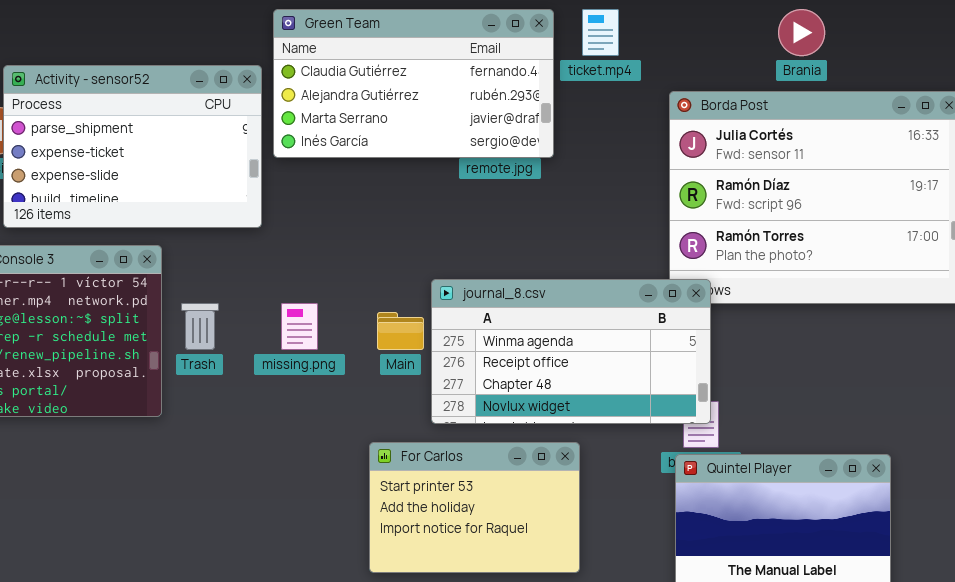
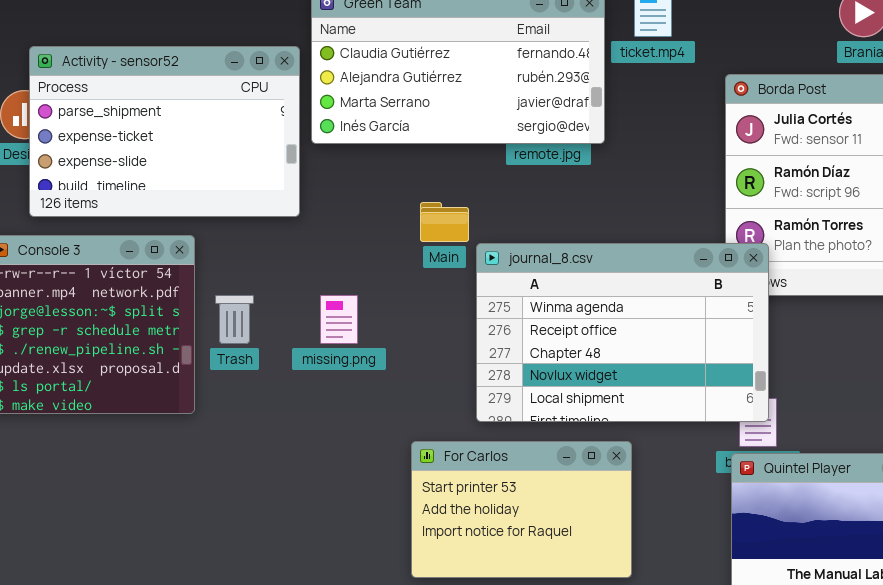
journal_8.csv: [431,279,711,424] -> [476,243,769,422], resized
Main: [377,312,424,350] -> [420,202,469,242], moved

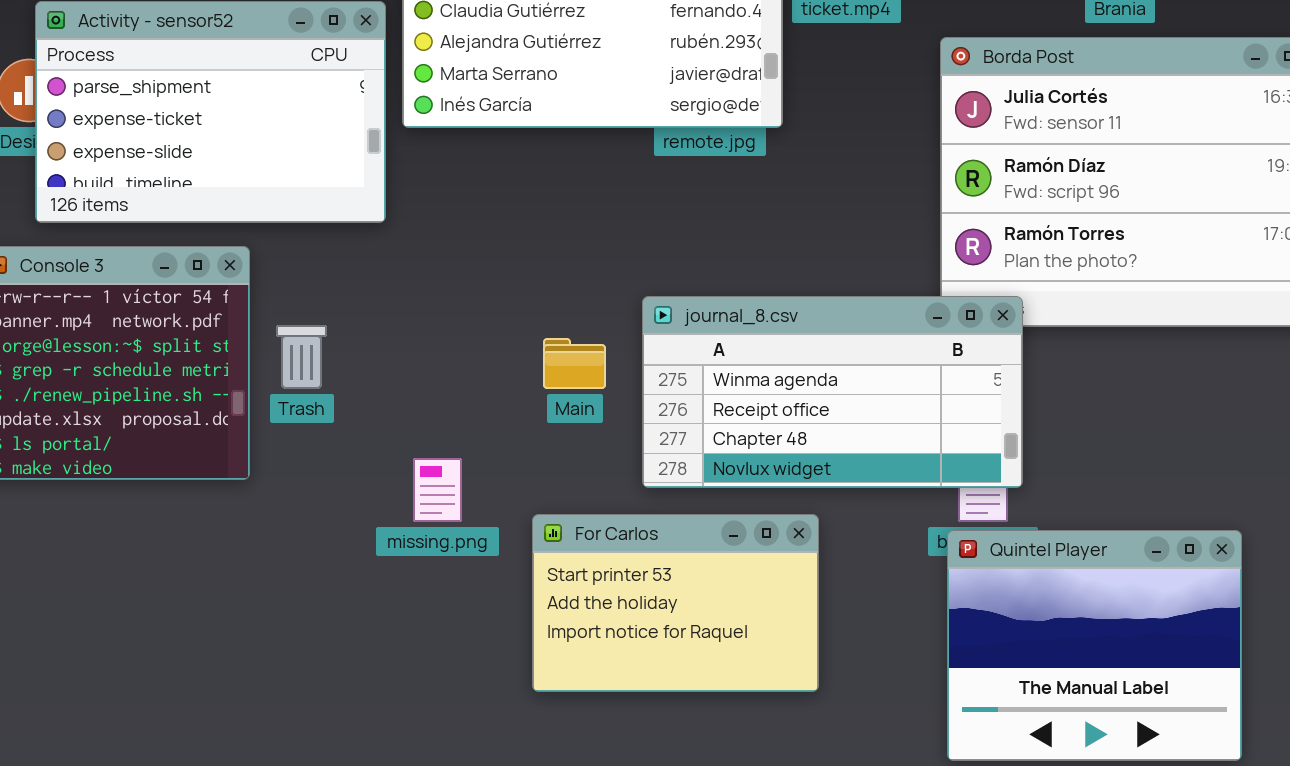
Main: [420,202,469,242] -> [543,338,606,389], moved
journal_8.csv: [476,243,769,422] -> [642,296,1023,488], moved, resized
missing.png: [320,295,358,344] -> [413,458,462,522], moved

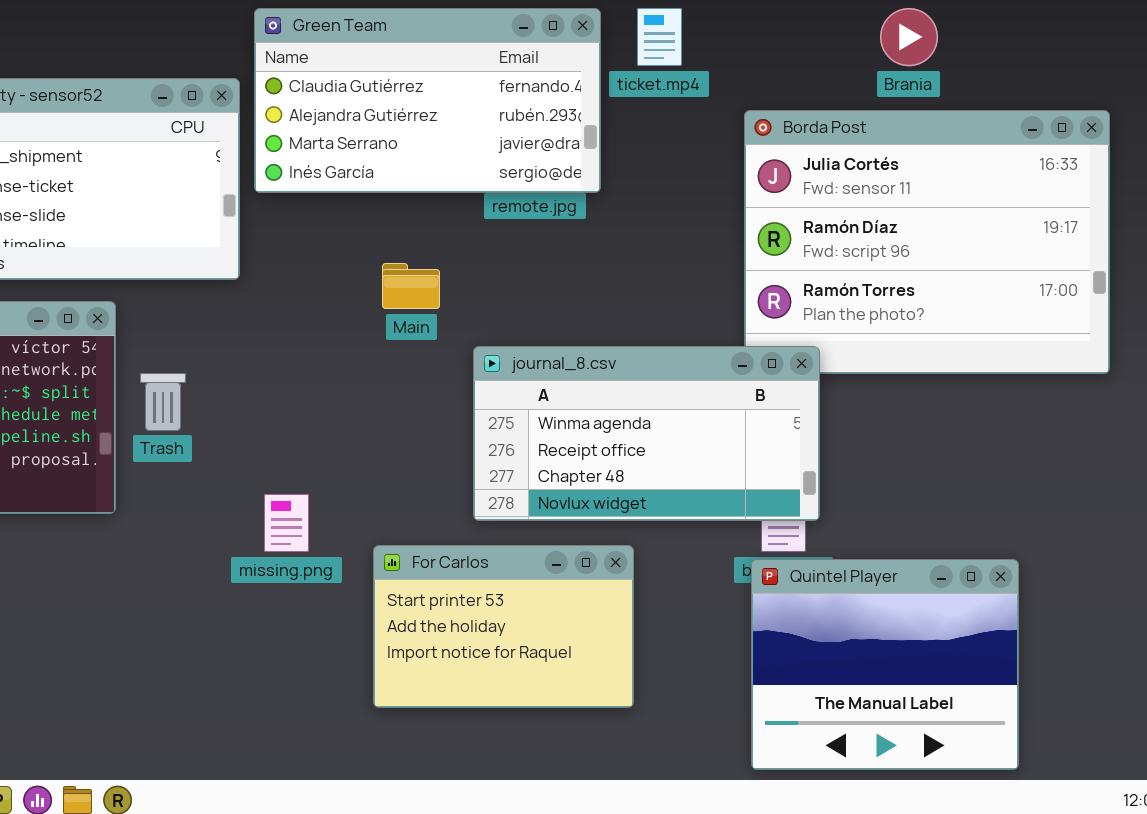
Main: [543,338,606,389] -> [382,263,440,309], moved

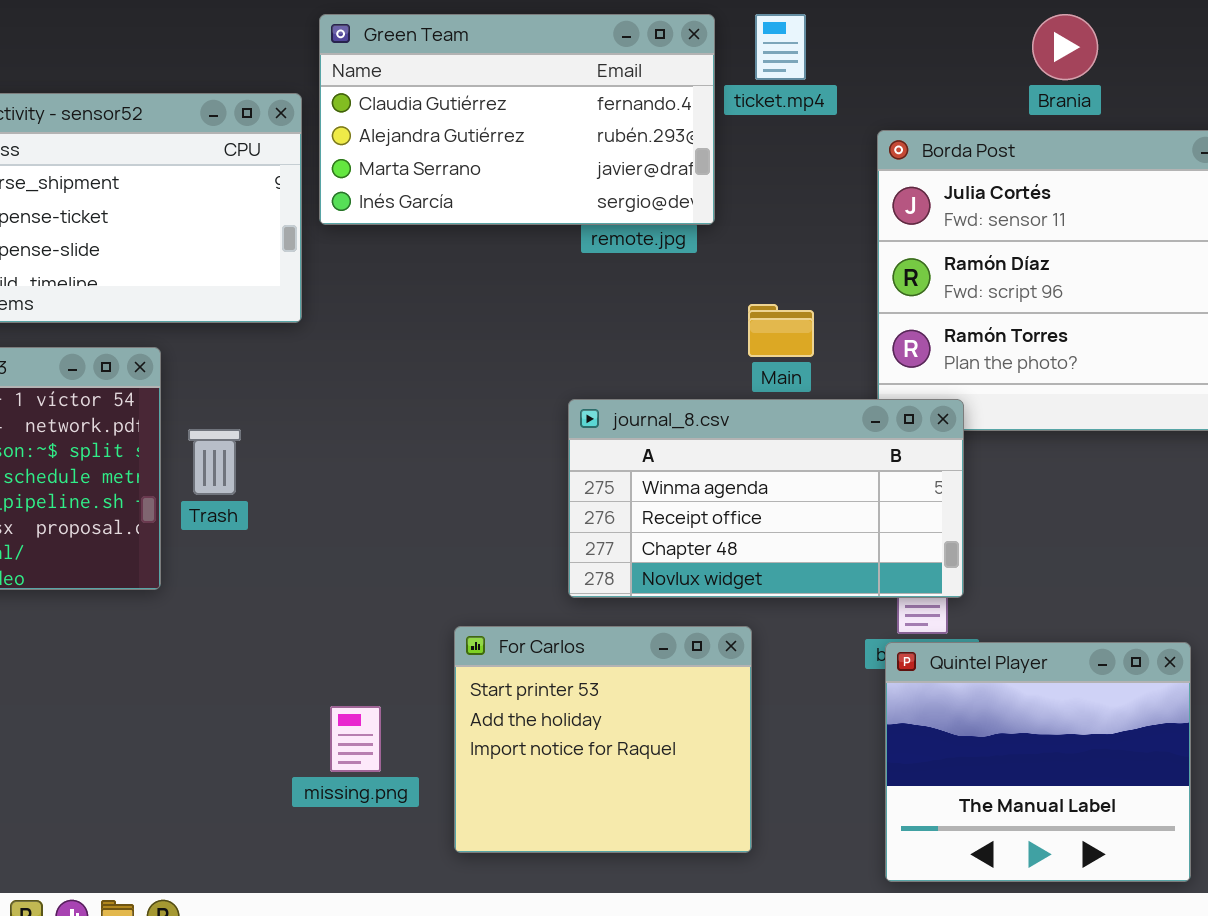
Main: [382,263,440,309] -> [748,304,814,357], moved
missing.png: [264,494,309,552] -> [330,706,381,772], moved
For Carlos: [373,545,634,708] -> [454,626,752,853], resized

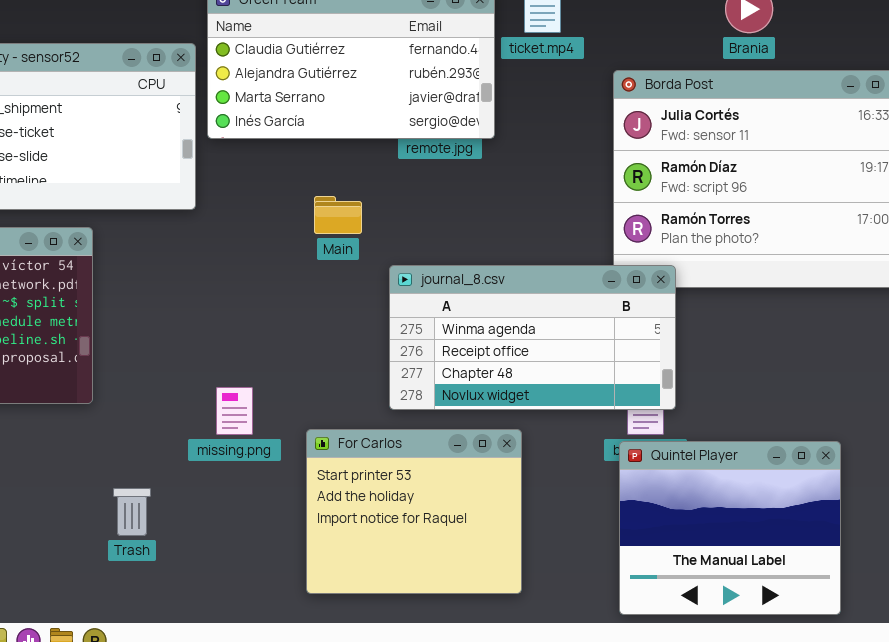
Main: [748,304,814,357] -> [314,196,362,234], moved
Trash: [188,429,241,495] -> [113,488,151,536], moved
missing.png: [330,706,381,772] -> [216,387,253,435], moved

